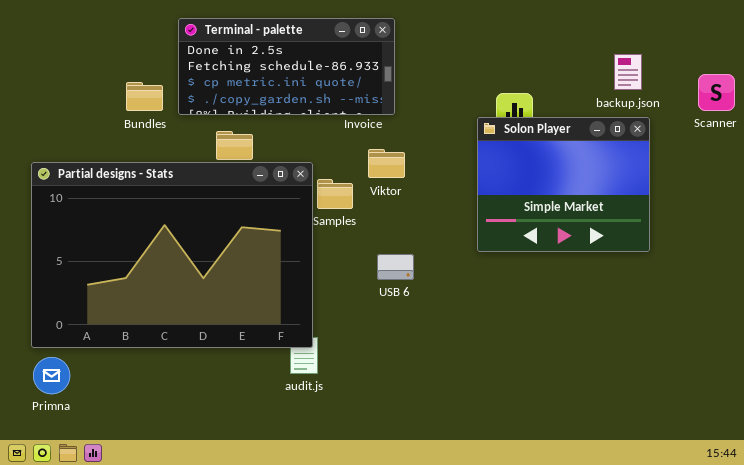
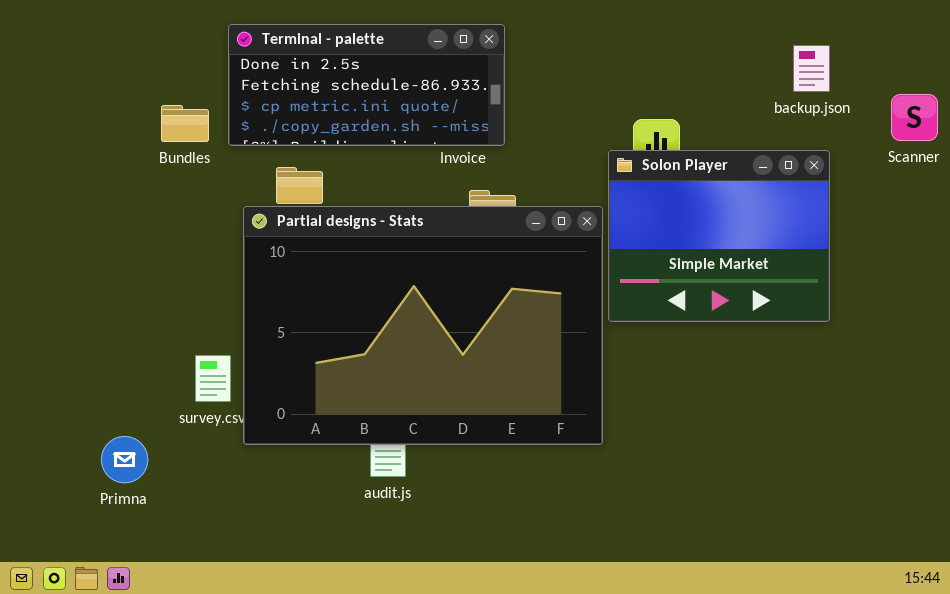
backup.json: [614,54,642,90] -> [793,45,830,92], moved
Partial designs - Stats: [31,162,313,348] -> [243,206,603,445], moved
Primna: [33,357,70,394] -> [101,436,148,483], moved

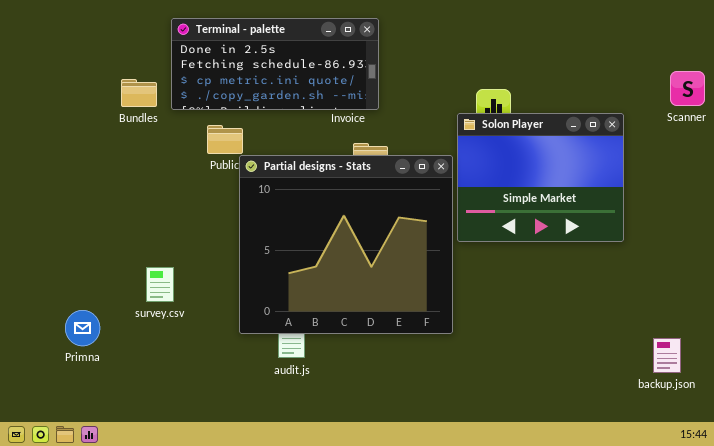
backup.json: [793,45,830,92] -> [653,338,681,373], moved
Partial designs - Stats: [243,206,603,445] -> [239,155,453,334], resized
Primna: [101,436,148,483] -> [65,310,100,346], moved

